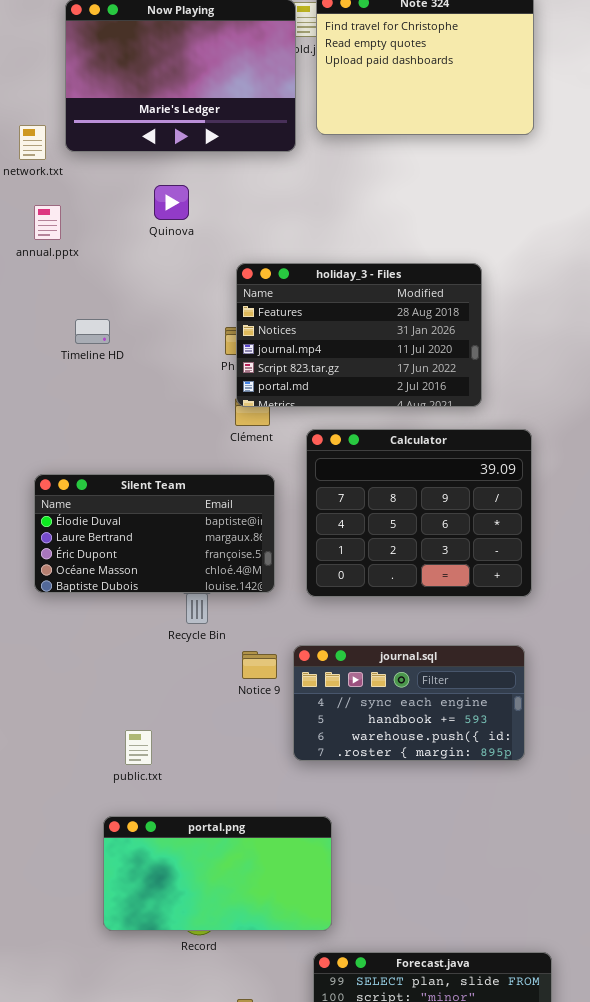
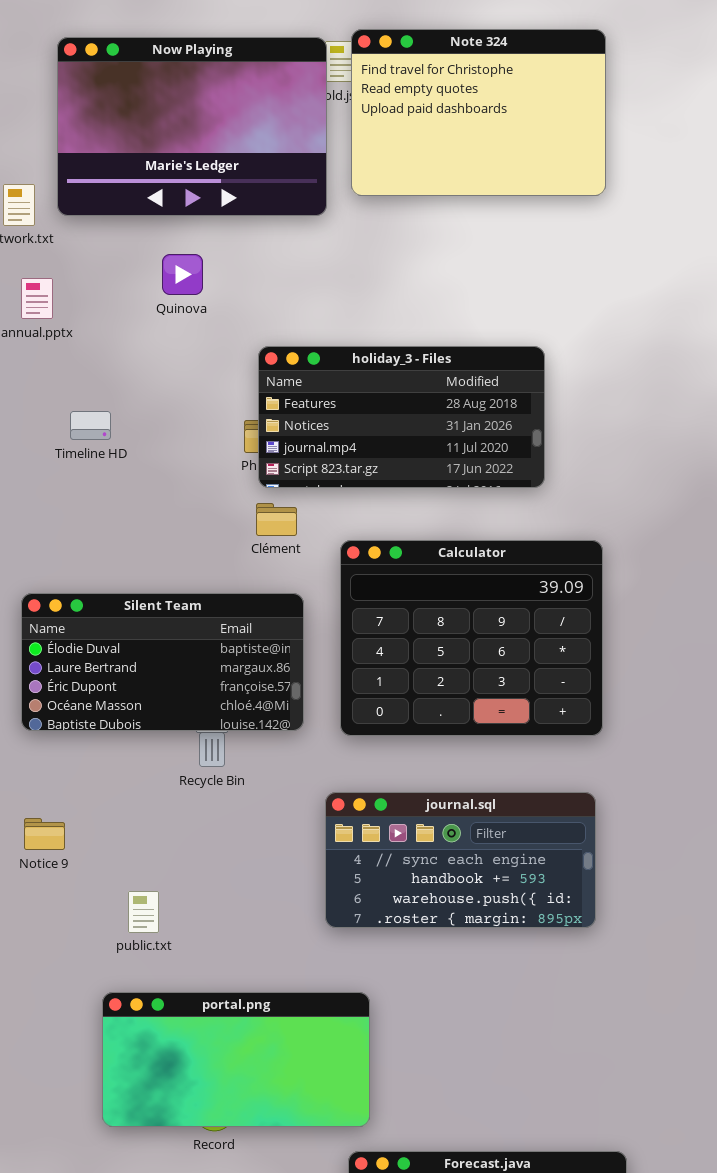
holiday_3 - Files: [236,263,482,407] -> [258,346,545,488], resized
Notice 9: [242,651,277,679] -> [24,818,65,850], moved

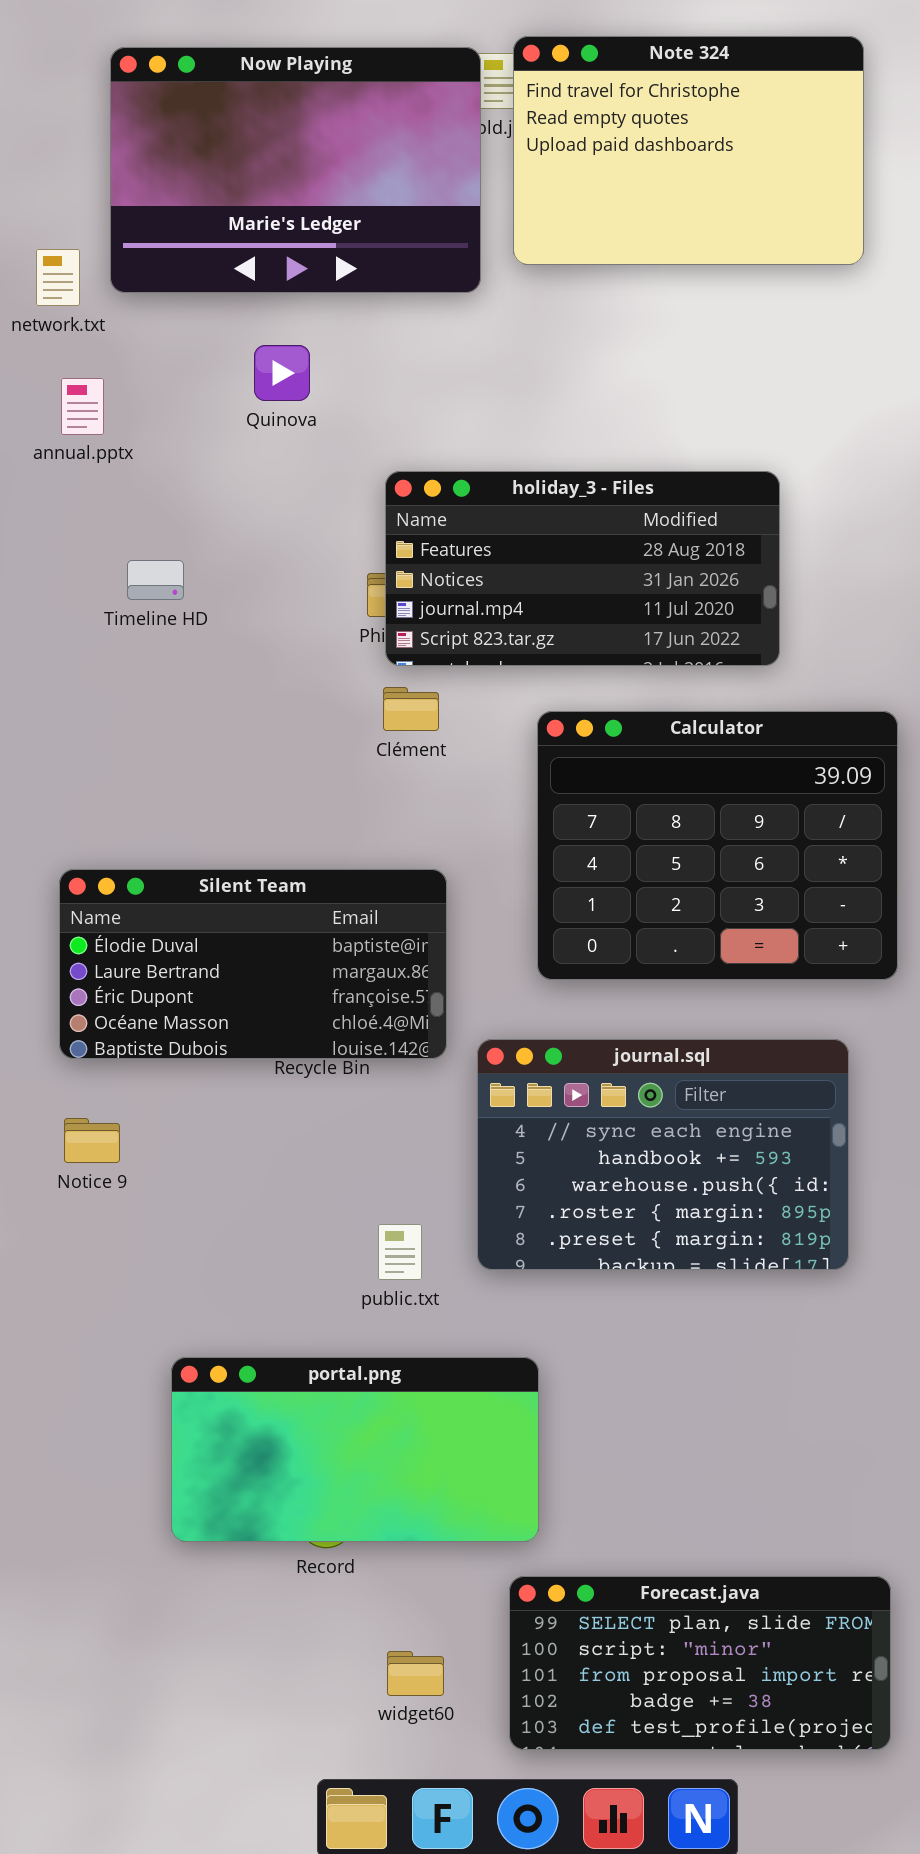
Calculator: [340,540,603,736] -> [537,711,898,980], moved
Silent Team: [21,593,304,731] -> [59,869,447,1059], moved
journal.sql: [325,792,596,928] -> [477,1039,849,1270], resized
public.txt: [128,891,159,933] -> [378,1224,422,1280], moved

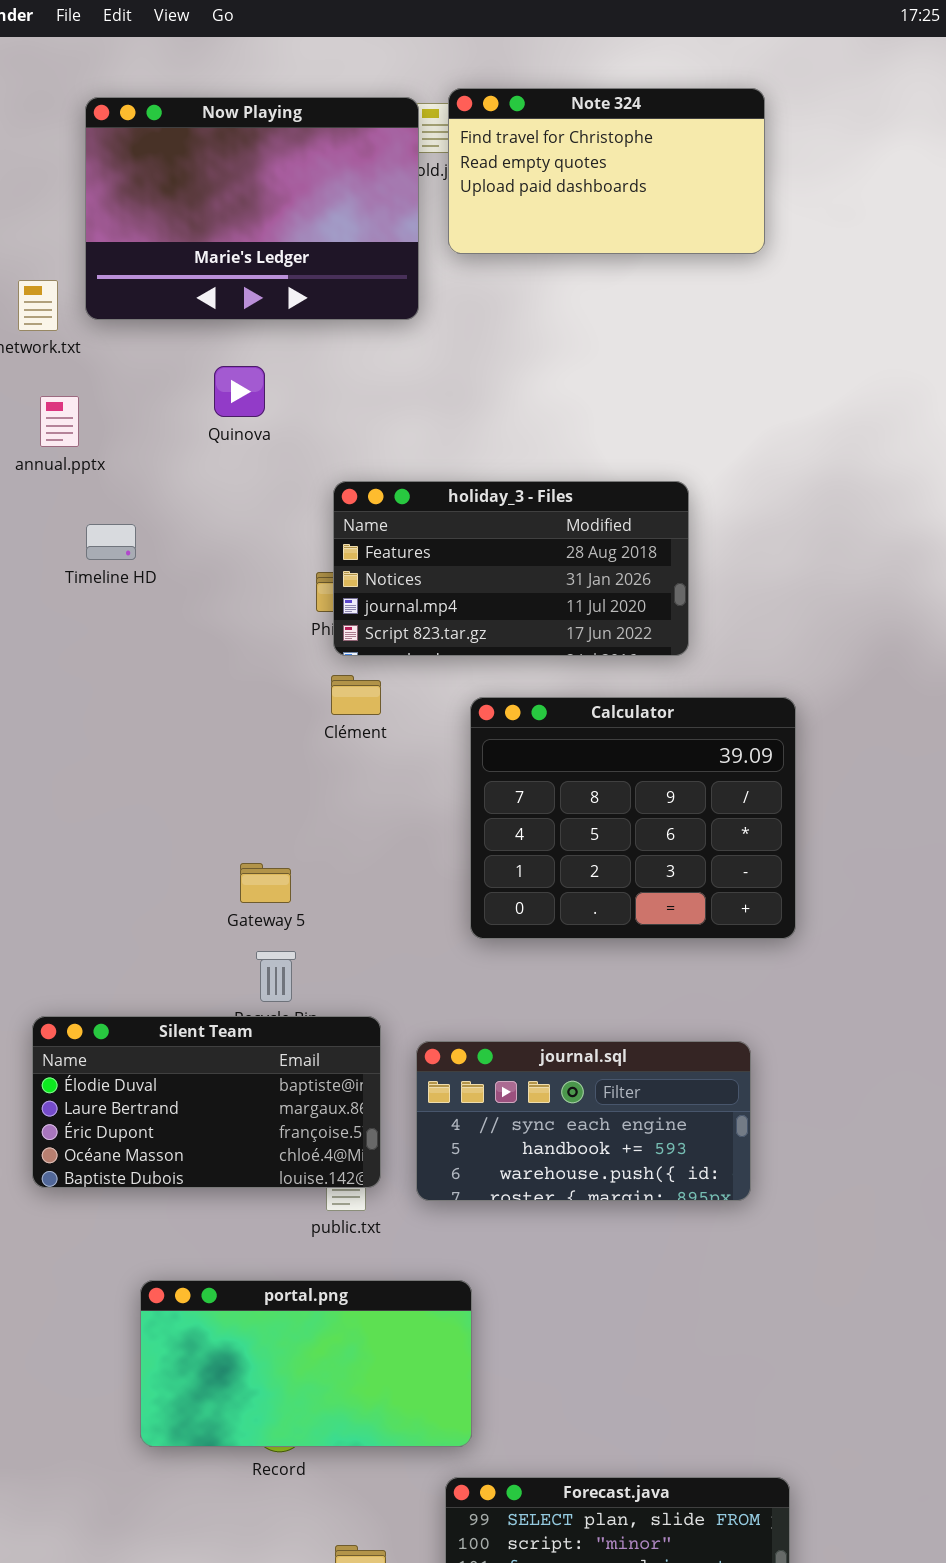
Note 324: [513,36,864,265] -> [448,88,765,254], resized
Timeline HD: [127,560,184,600] -> [86,524,136,560], moved
Silent Team: [59,869,447,1059] -> [32,1016,381,1188], moved
journal.sql: [477,1039,849,1270] -> [416,1041,751,1201], resized

